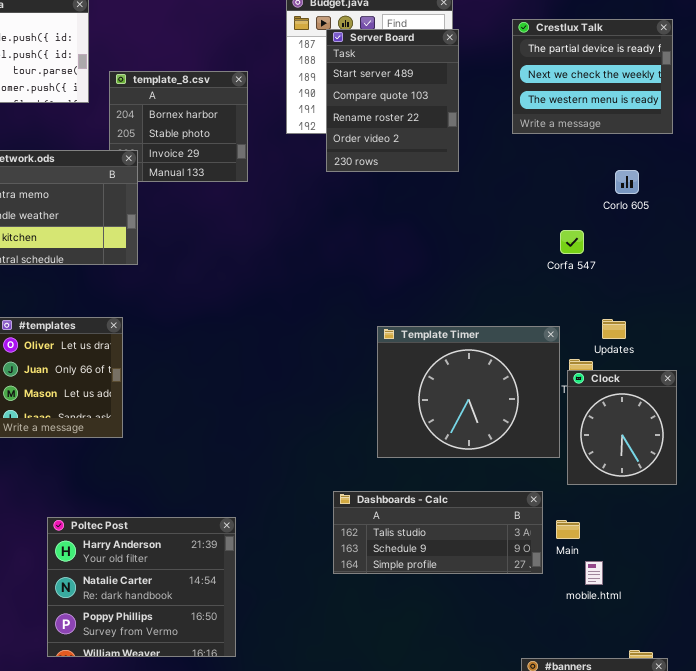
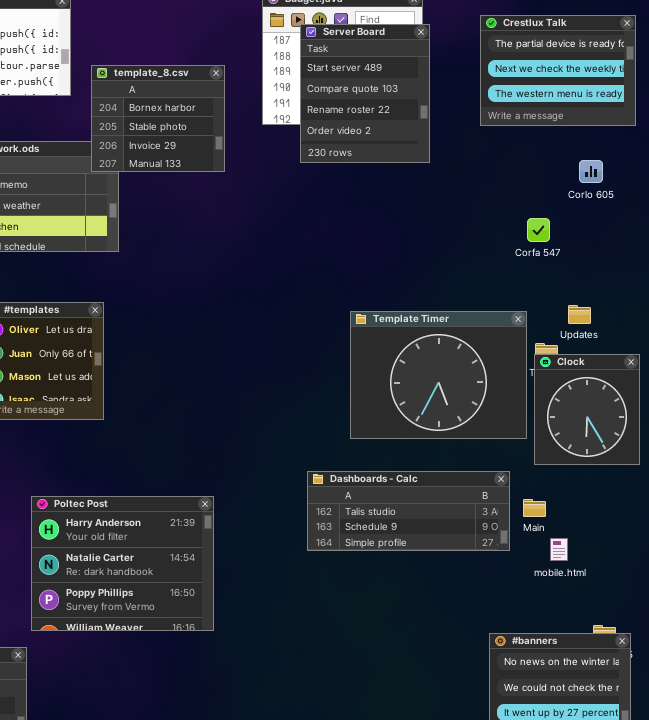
template_8.csv: [109,71,248,182] -> [91,65,225,172], raised

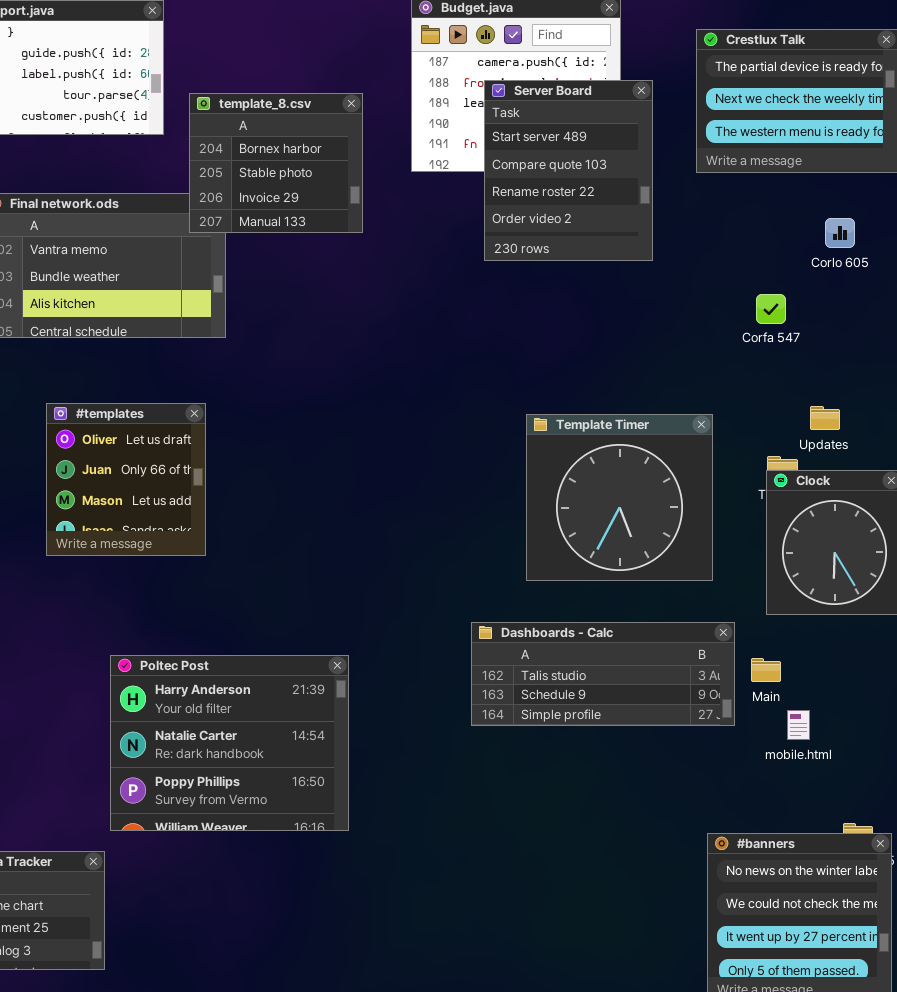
Server Board: [300,24,430,163] -> [484,80,653,261], moved
Template Timer: [350,311,527,439] -> [526,414,713,581], resized

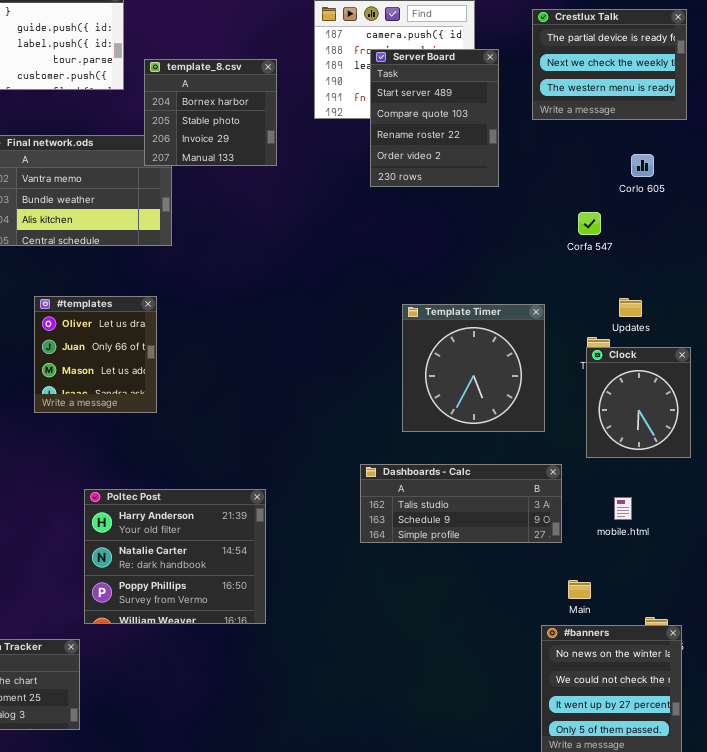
Main: [751,658,781,682] -> [568,580,591,599], moved
mobile.html: [787,710,810,740] -> [614,497,632,520], moved

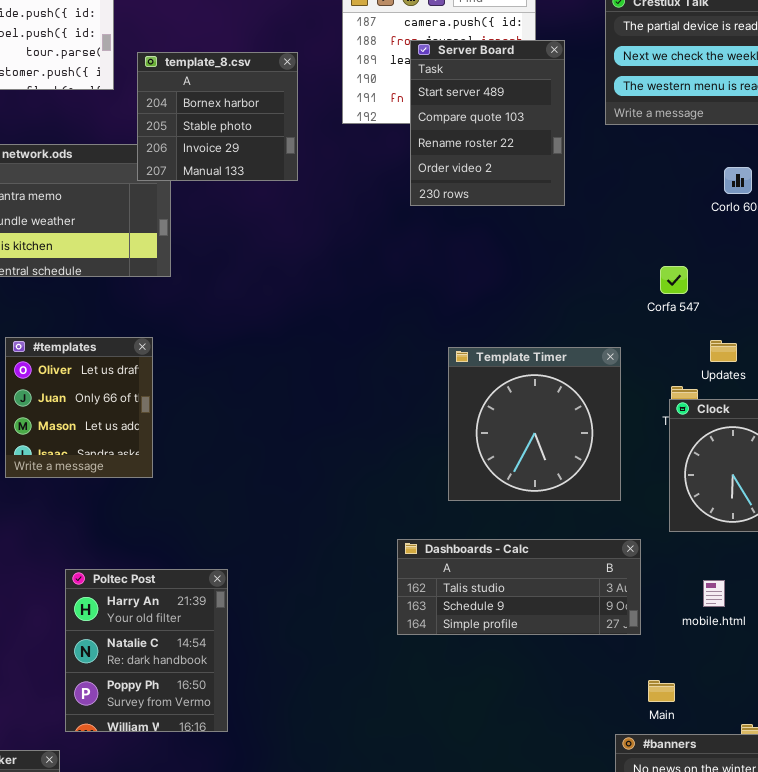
Corfa 547: [578,212,601,235] -> [660,266,688,294], moved
Poltec Post: [84,489,266,624] -> [65,569,228,732], resized

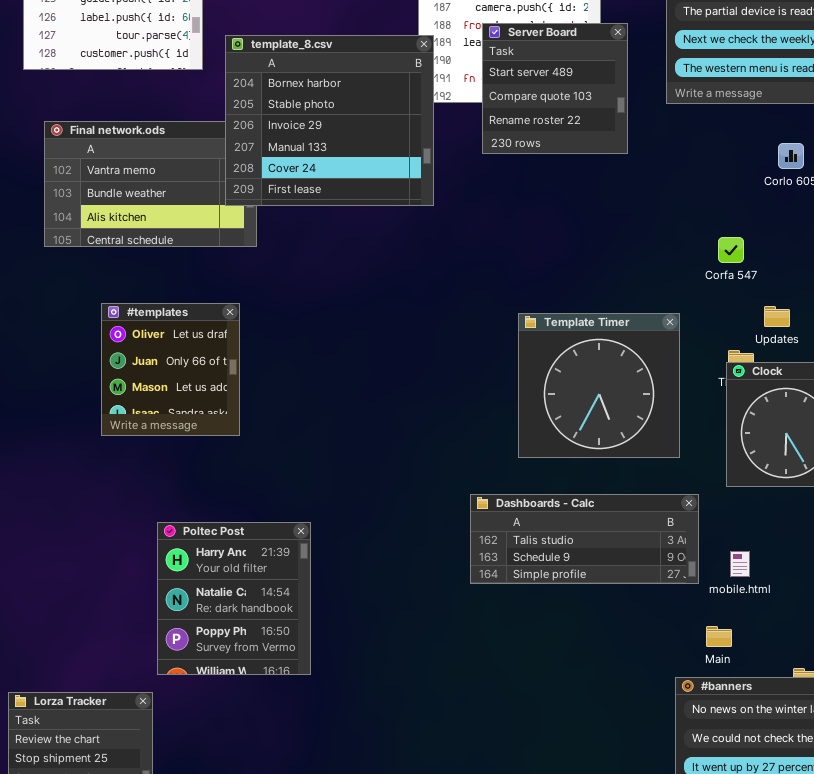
Server Board: [410,40,565,206] -> [482,23,628,154], resized
template_8.csv: [137,52,298,181] -> [225,35,434,206], resized
mobile.html: [703,580,725,607] -> [730,551,750,577], moved

